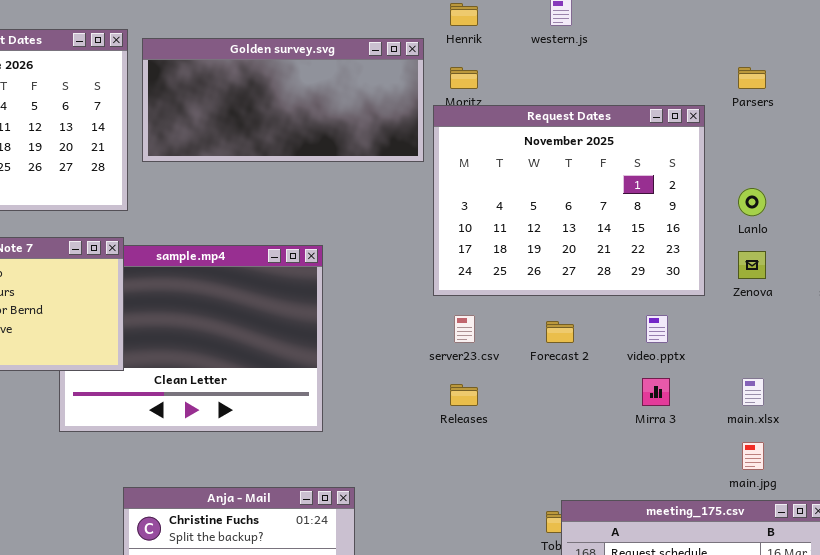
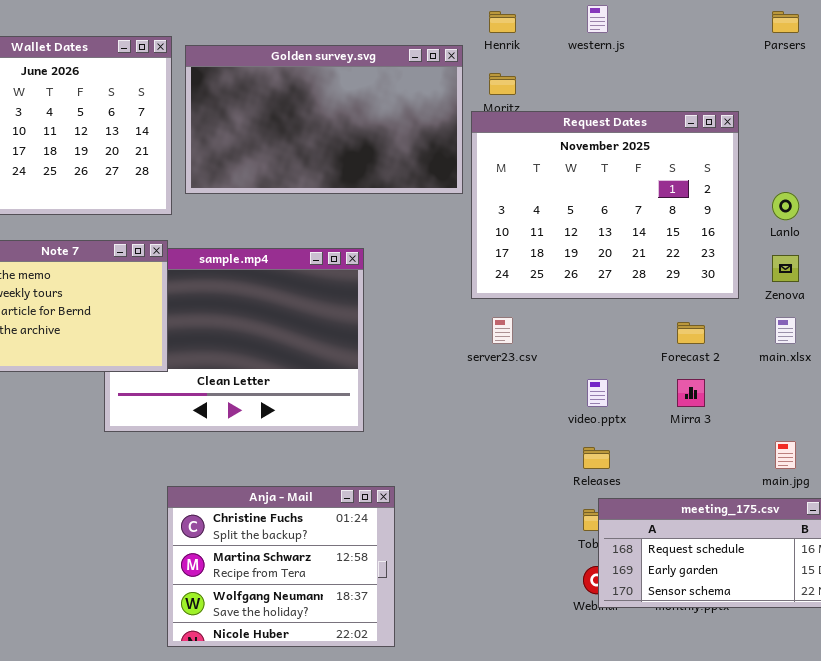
Golden survey.svg: [142,38,424,162] -> [185,45,463,194], resized
Parsers: [738,67,766,89] -> [772,11,799,33], moved
video.pptx: [646,315,668,343] -> [587,379,608,407], moved
Forecast 2: [546,321,574,343] -> [677,322,705,344], moved
main.xlsx: [742,378,764,406] -> [775,317,796,344], moved
Releases: [450,384,478,406] -> [583,447,610,469], moved

